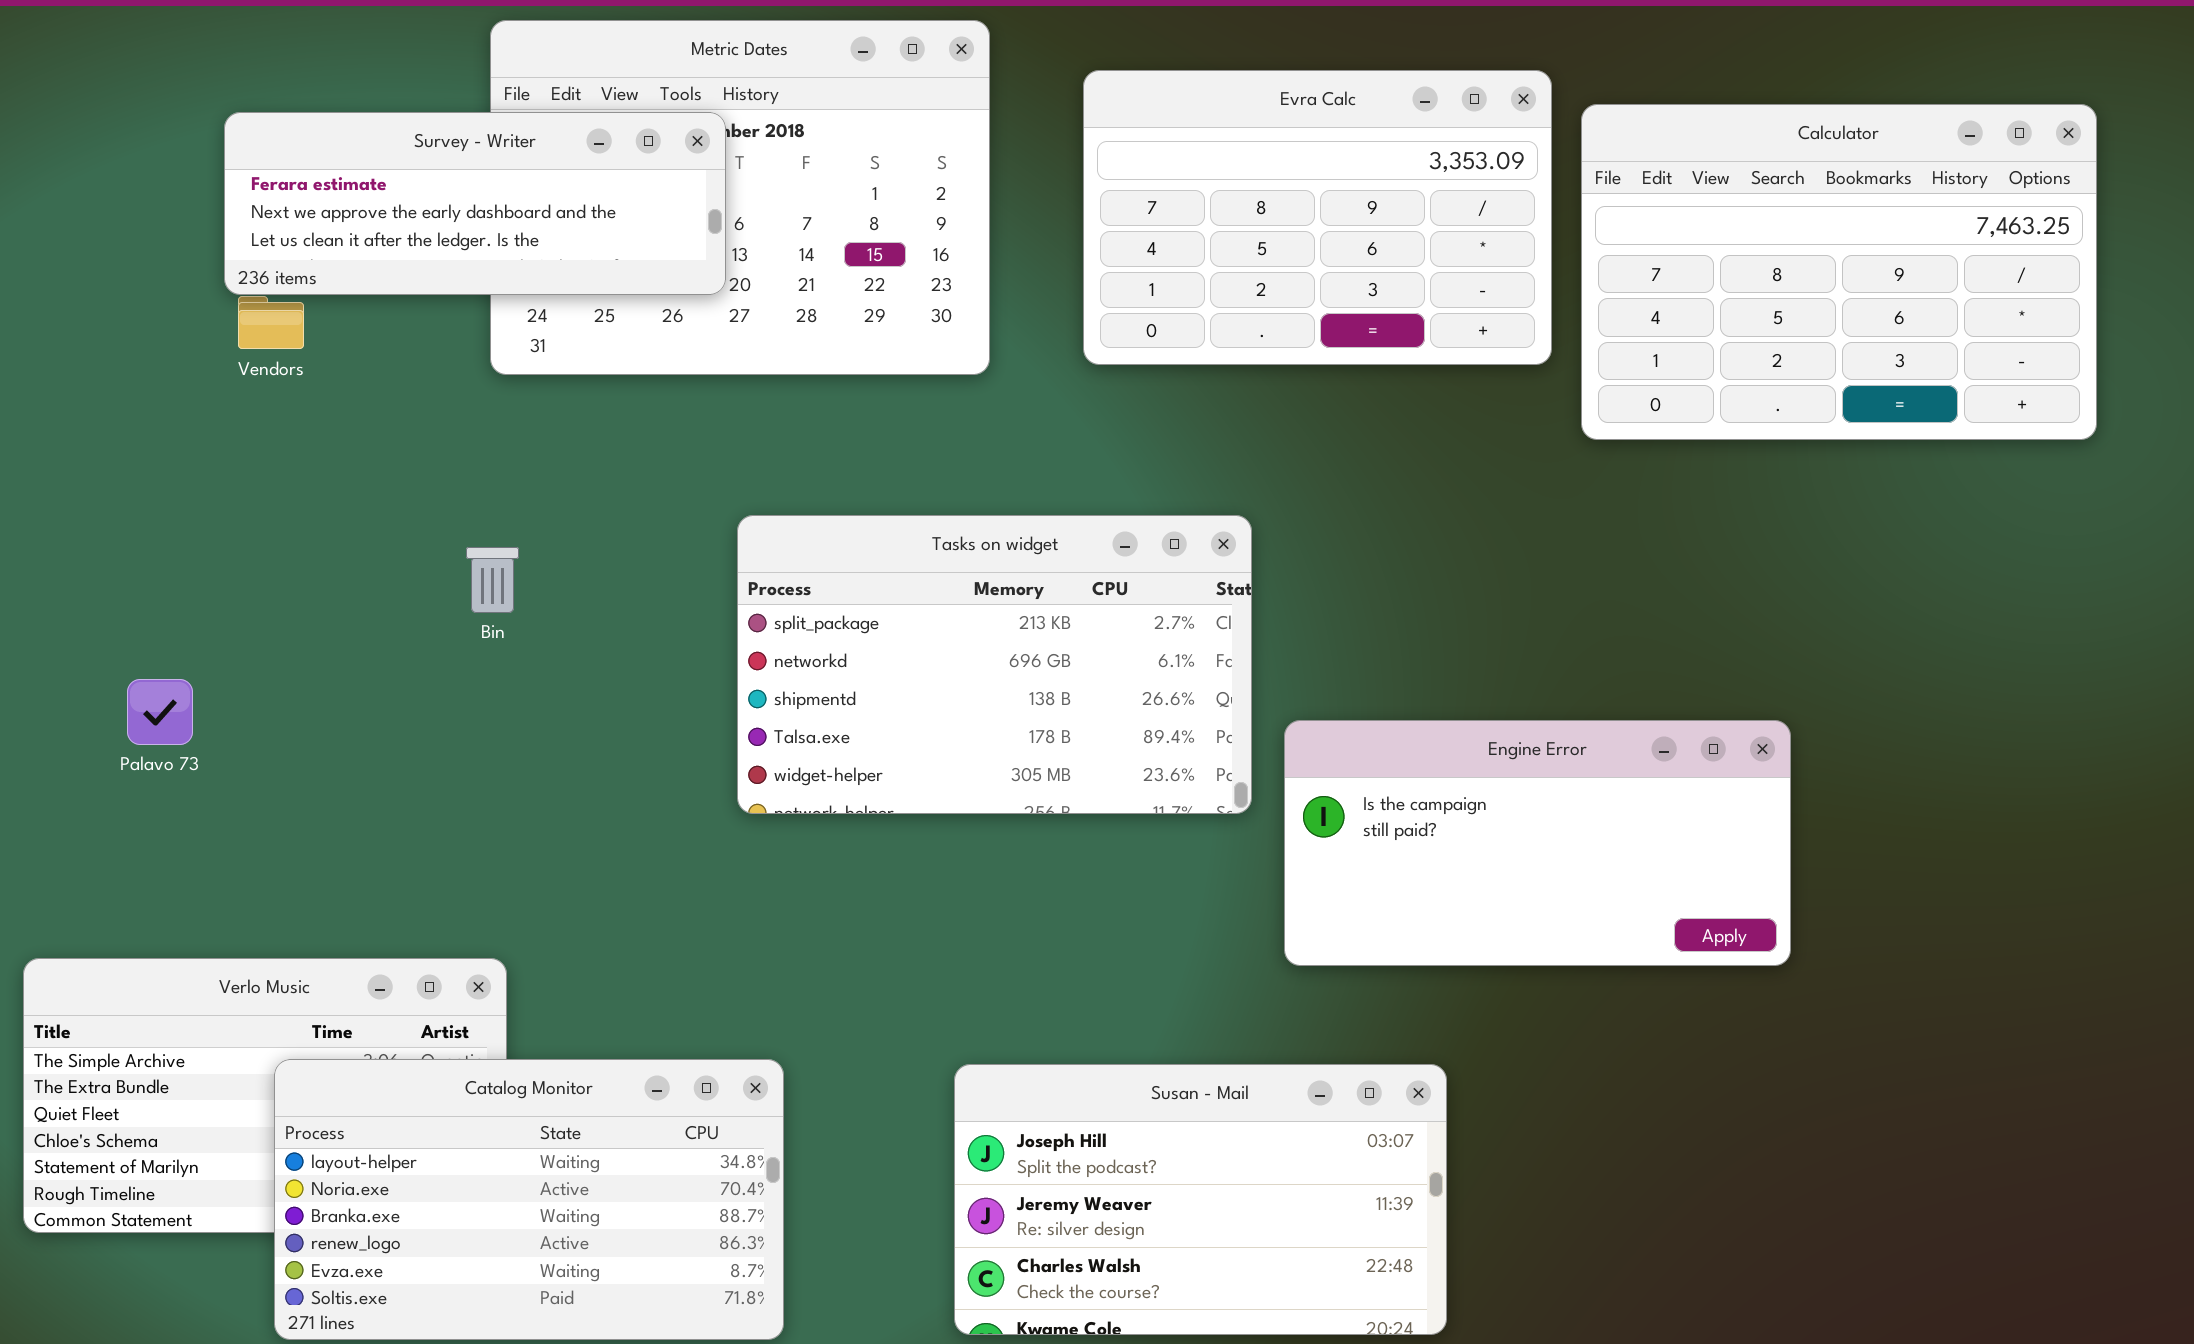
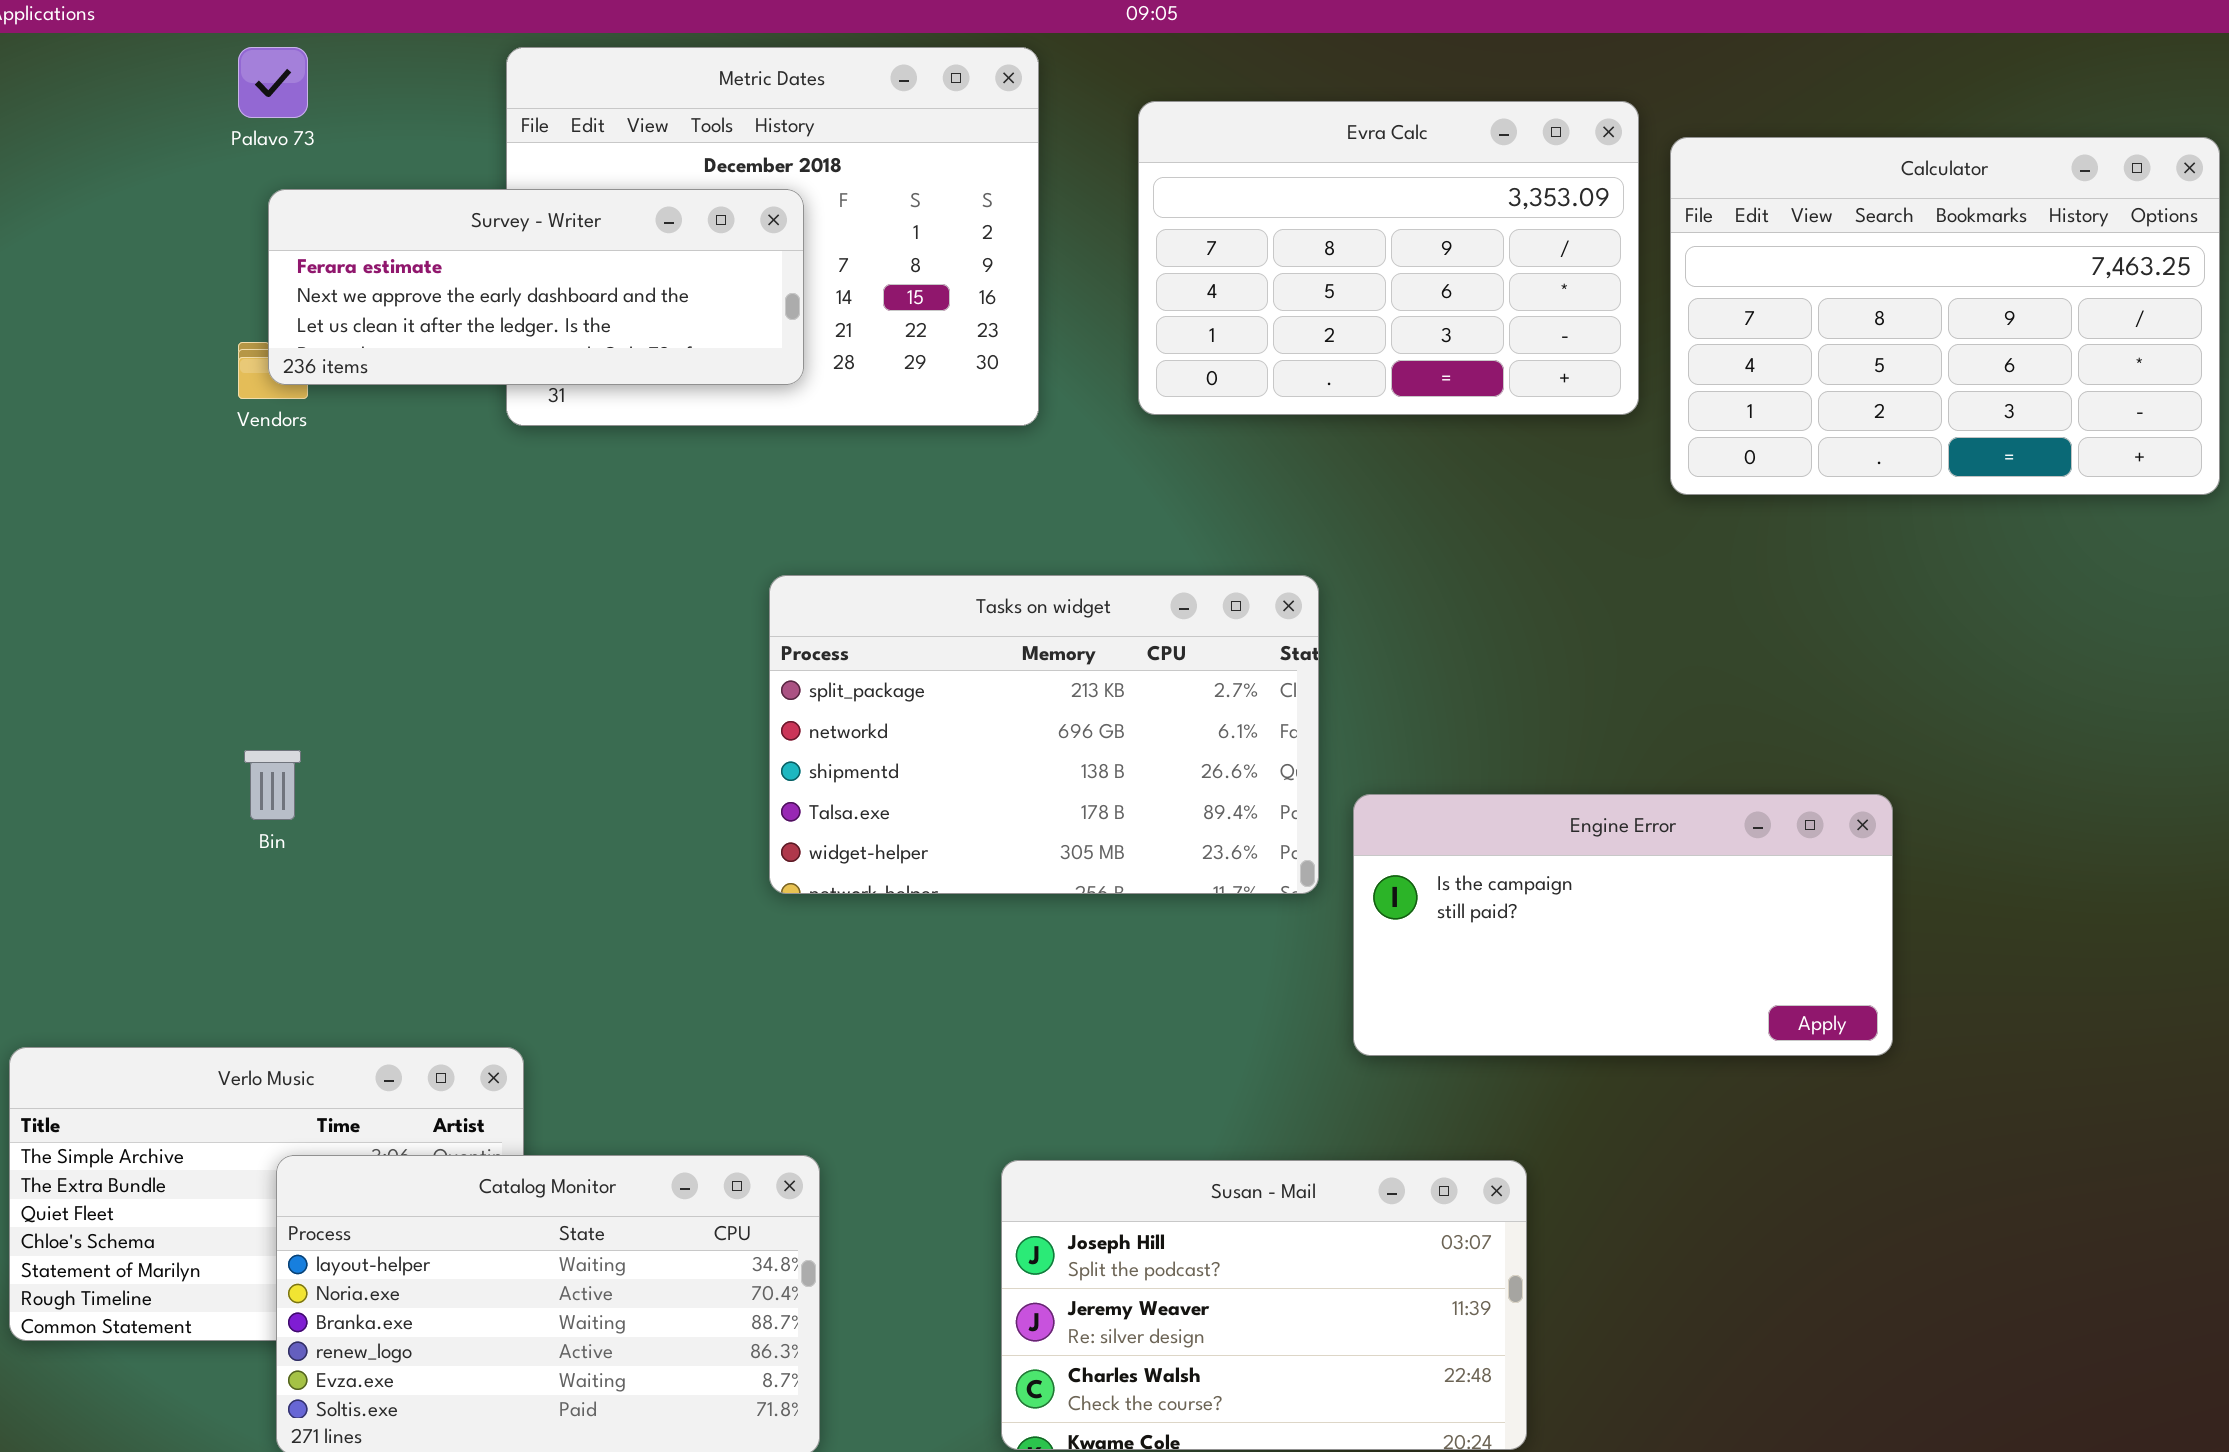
Survey - Writer: [224,112,726,295] -> [268,189,804,385], moved
Bin: [466,547,519,613] -> [244,750,301,820], moved
Palavo 73: [127,679,193,745] -> [238,47,308,118], moved

